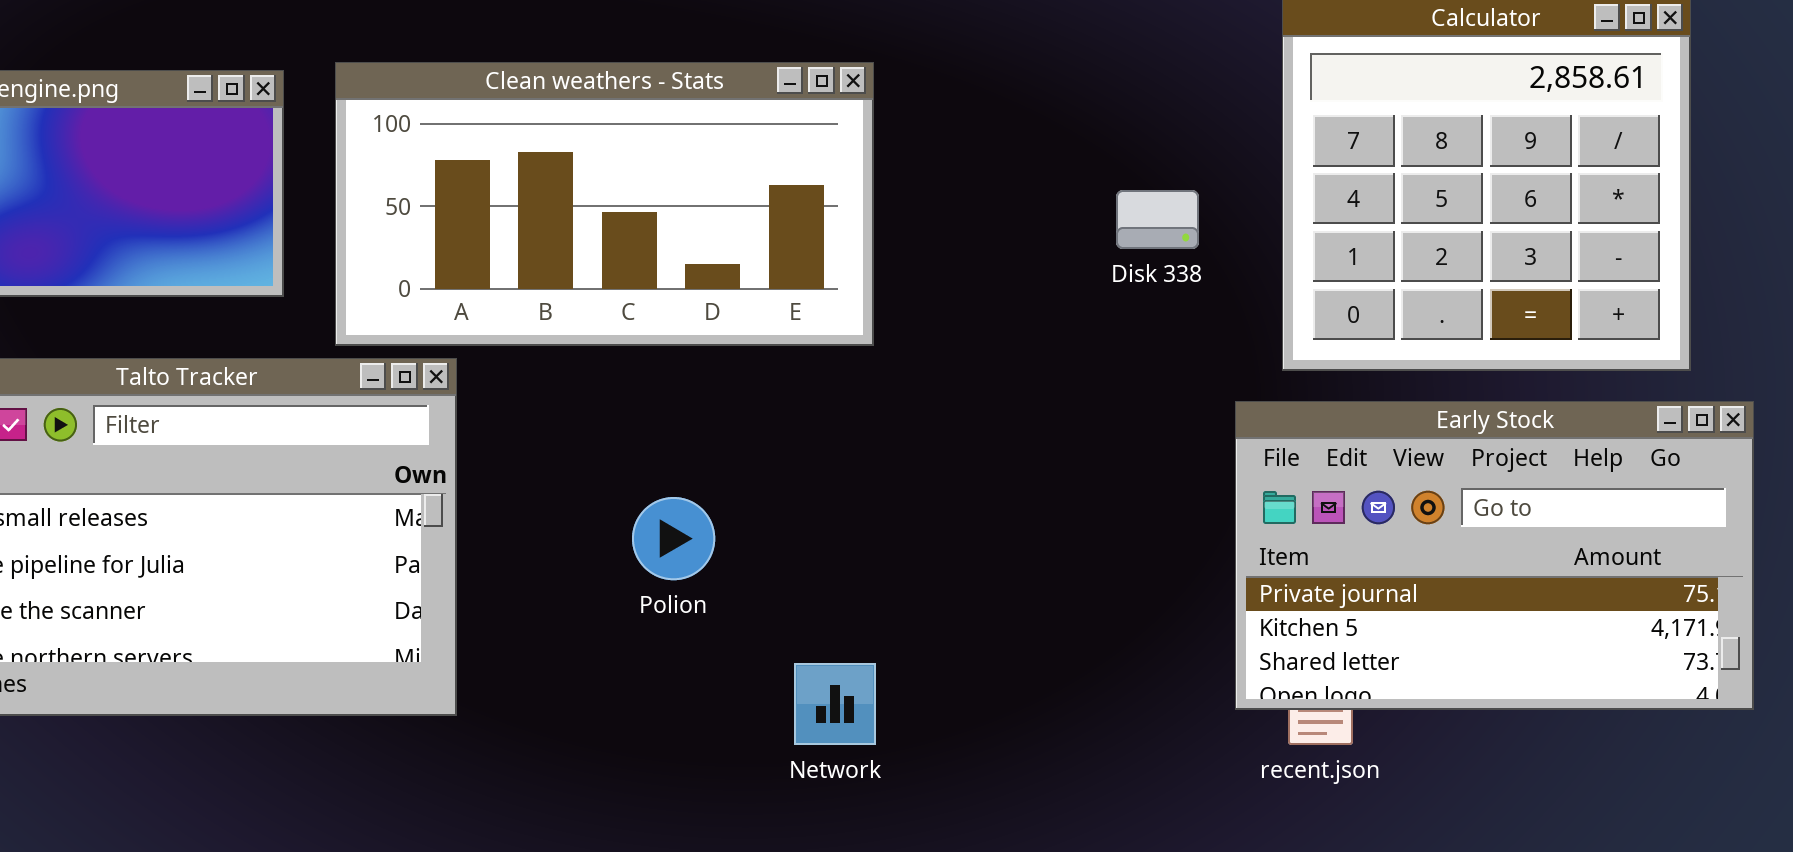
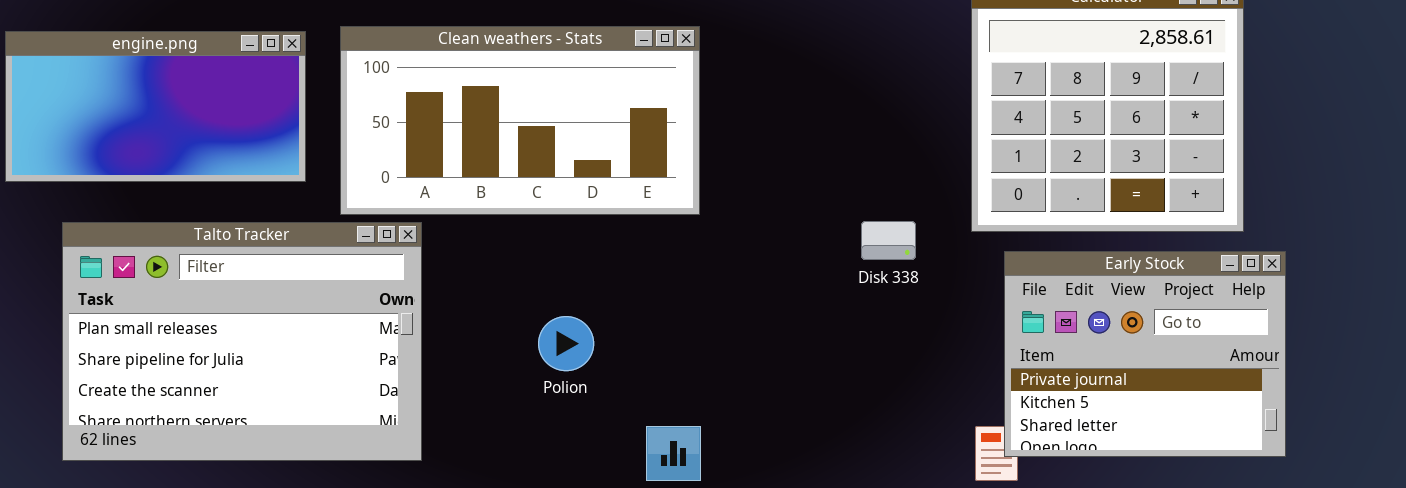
Disk 338: [1116,190,1199,249] -> [861,221,916,260], moved
Early Stock: [1235,401,1754,710] -> [1004,251,1286,457], resized

